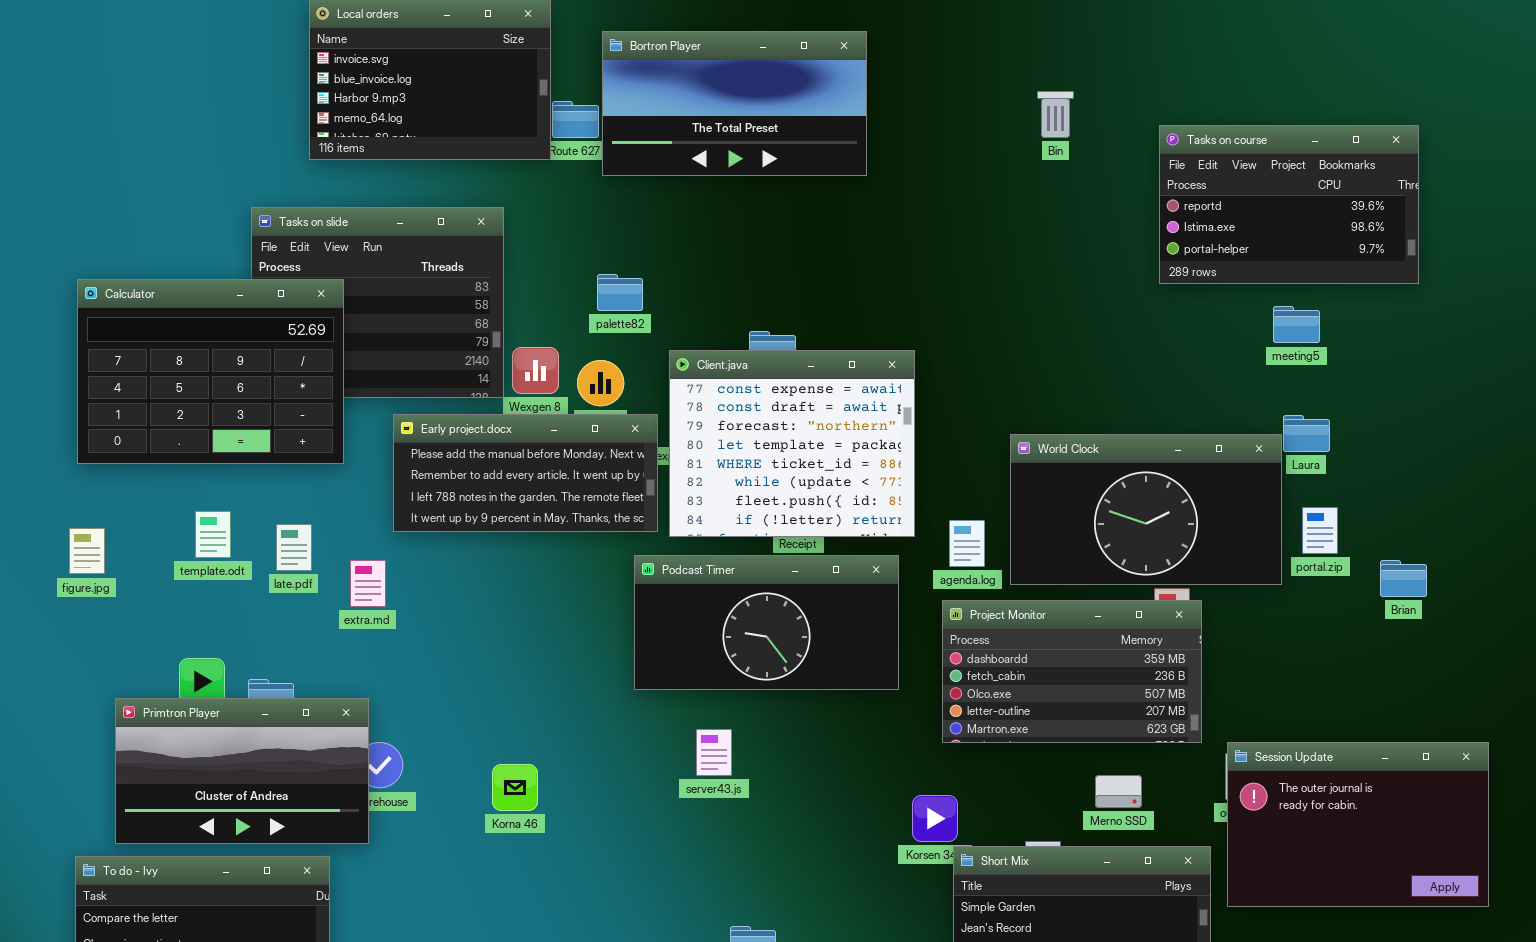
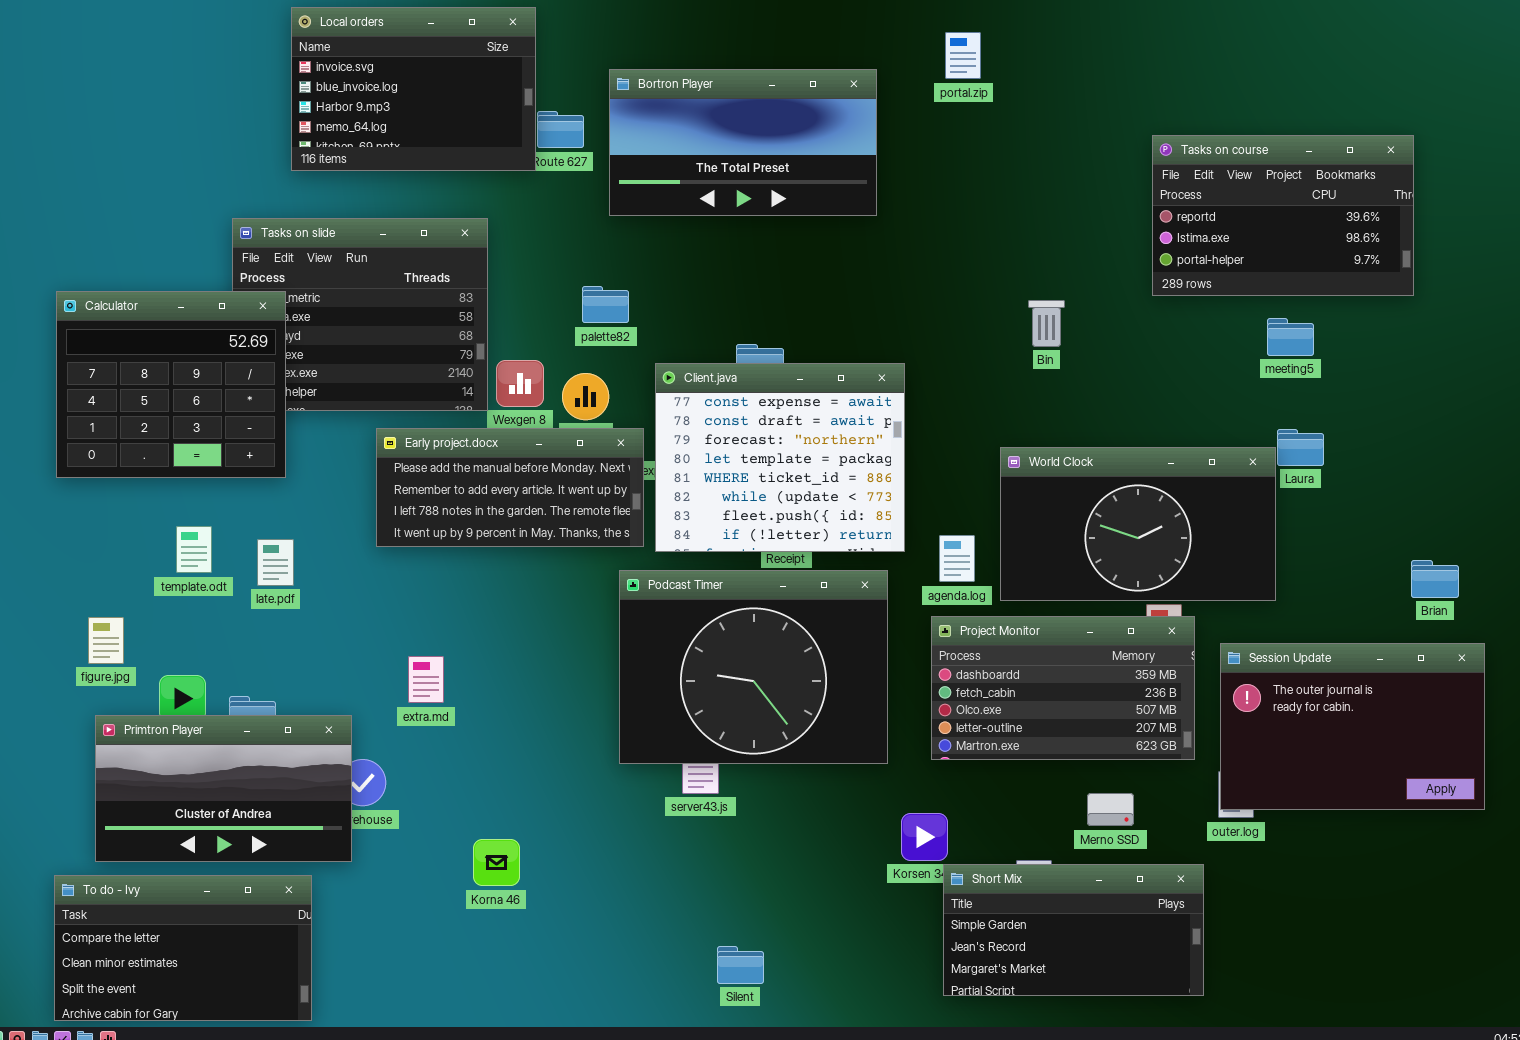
Bortron Player: [602,31,867,176] -> [609,69,877,216], moved
Bin: [1037,91,1074,138] -> [1028,300,1065,347], moved
Calculator: [77,279,344,464] -> [56,291,286,478], resized
portal.zip: [1302,507,1338,554] -> [945,32,981,79], moved
figure.jpg: [69,528,105,574] -> [88,617,124,664], moved
Podcast Timer: [634,555,899,690] -> [619,570,888,764], resized
extra.md: [350,560,386,607] -> [408,656,444,703], moved
Brian: [1380,560,1427,597] -> [1411,560,1459,598], moved
Session Update: [1227,742,1489,907] -> [1220,643,1485,810], moved
Korna 46: [492,764,538,811] -> [473,839,520,886], moved

